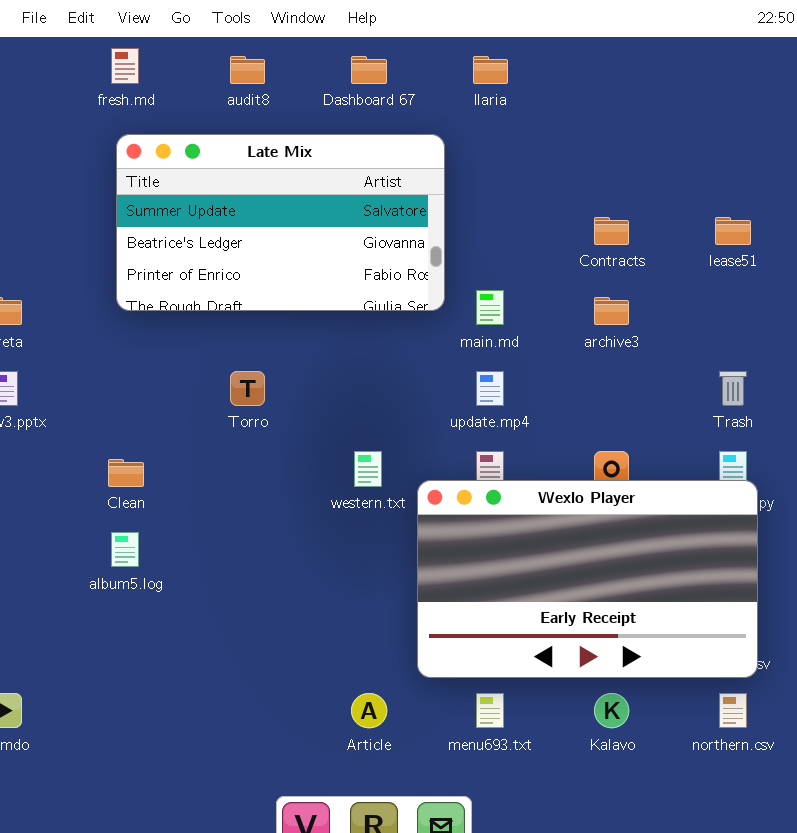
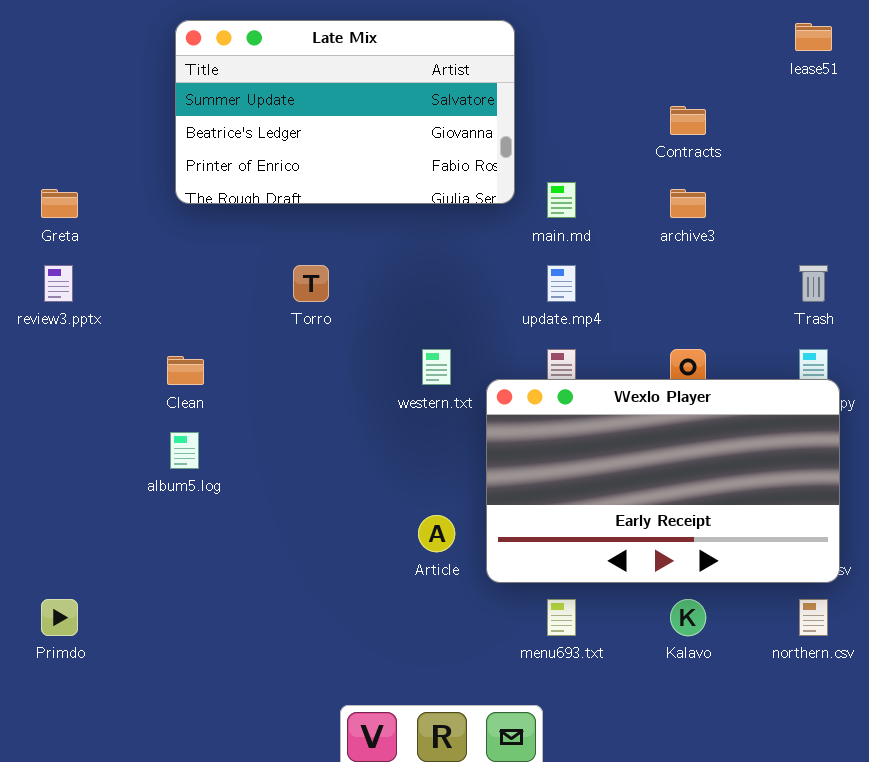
lease51: [715,217,751,245] -> [795,23,832,51], moved
Article: [351,693,387,728] -> [418,515,455,552], moved

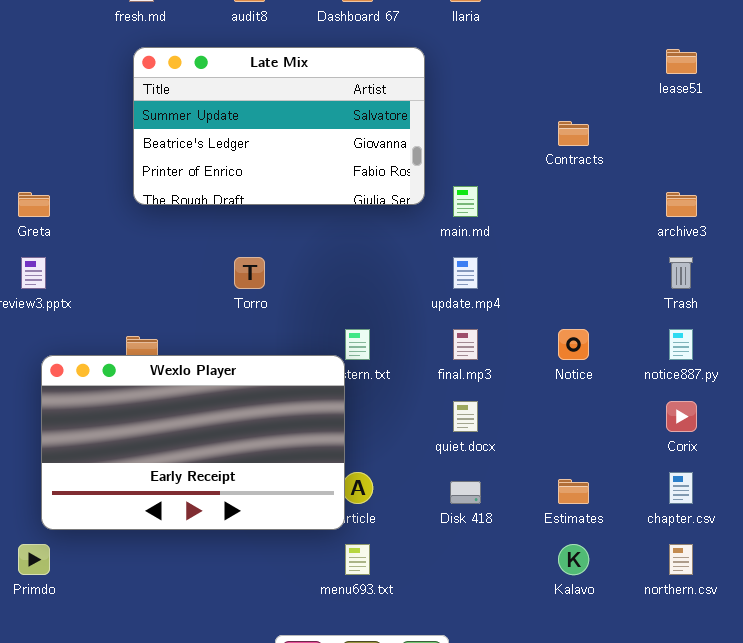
archive3: [670,189,706,218] -> [666,192,697,217], moved
Wexlo Player: [486,379,840,583] -> [41,355,345,530], moved
menu693.txt: [547,599,576,636] -> [345,544,370,575], moved

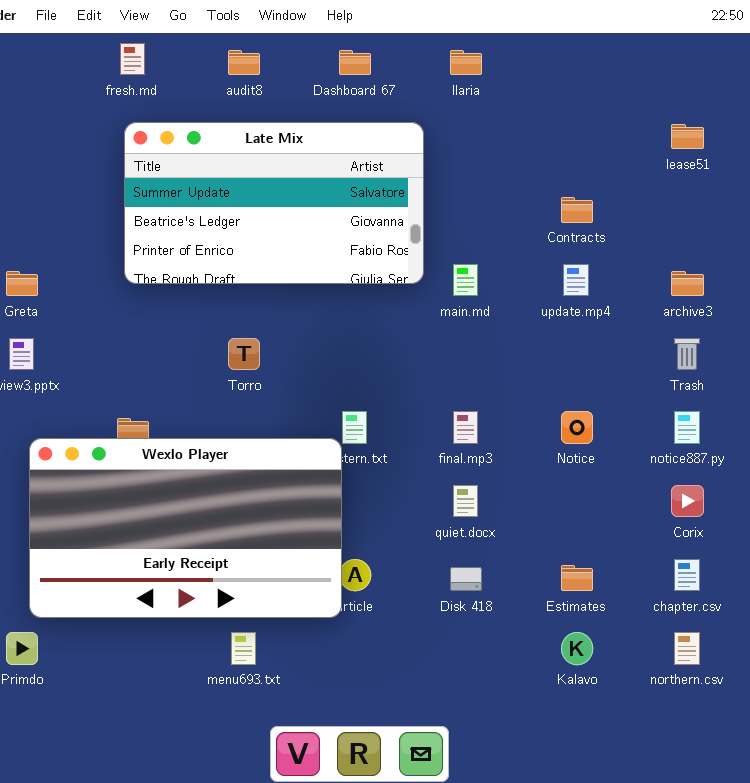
update.mp4: [453,257,478,289] -> [563,264,589,296], moved
menu693.txt: [345,544,370,575] -> [231,632,256,665], moved

